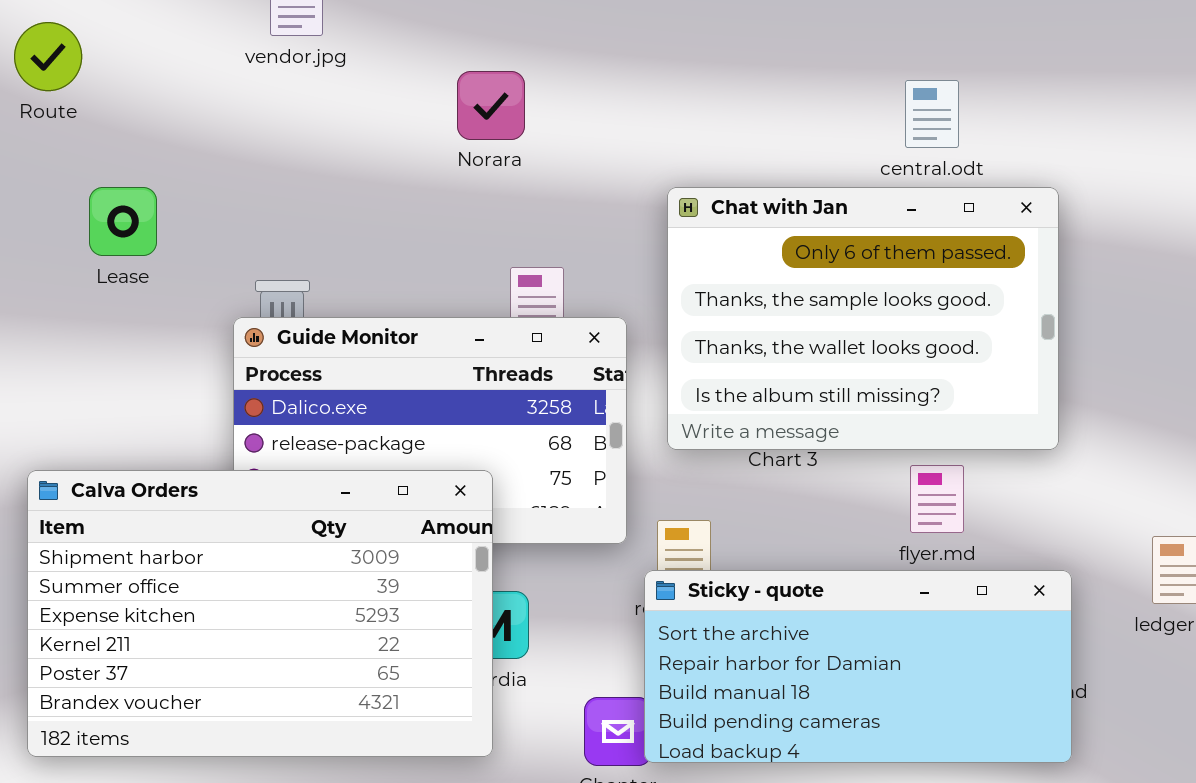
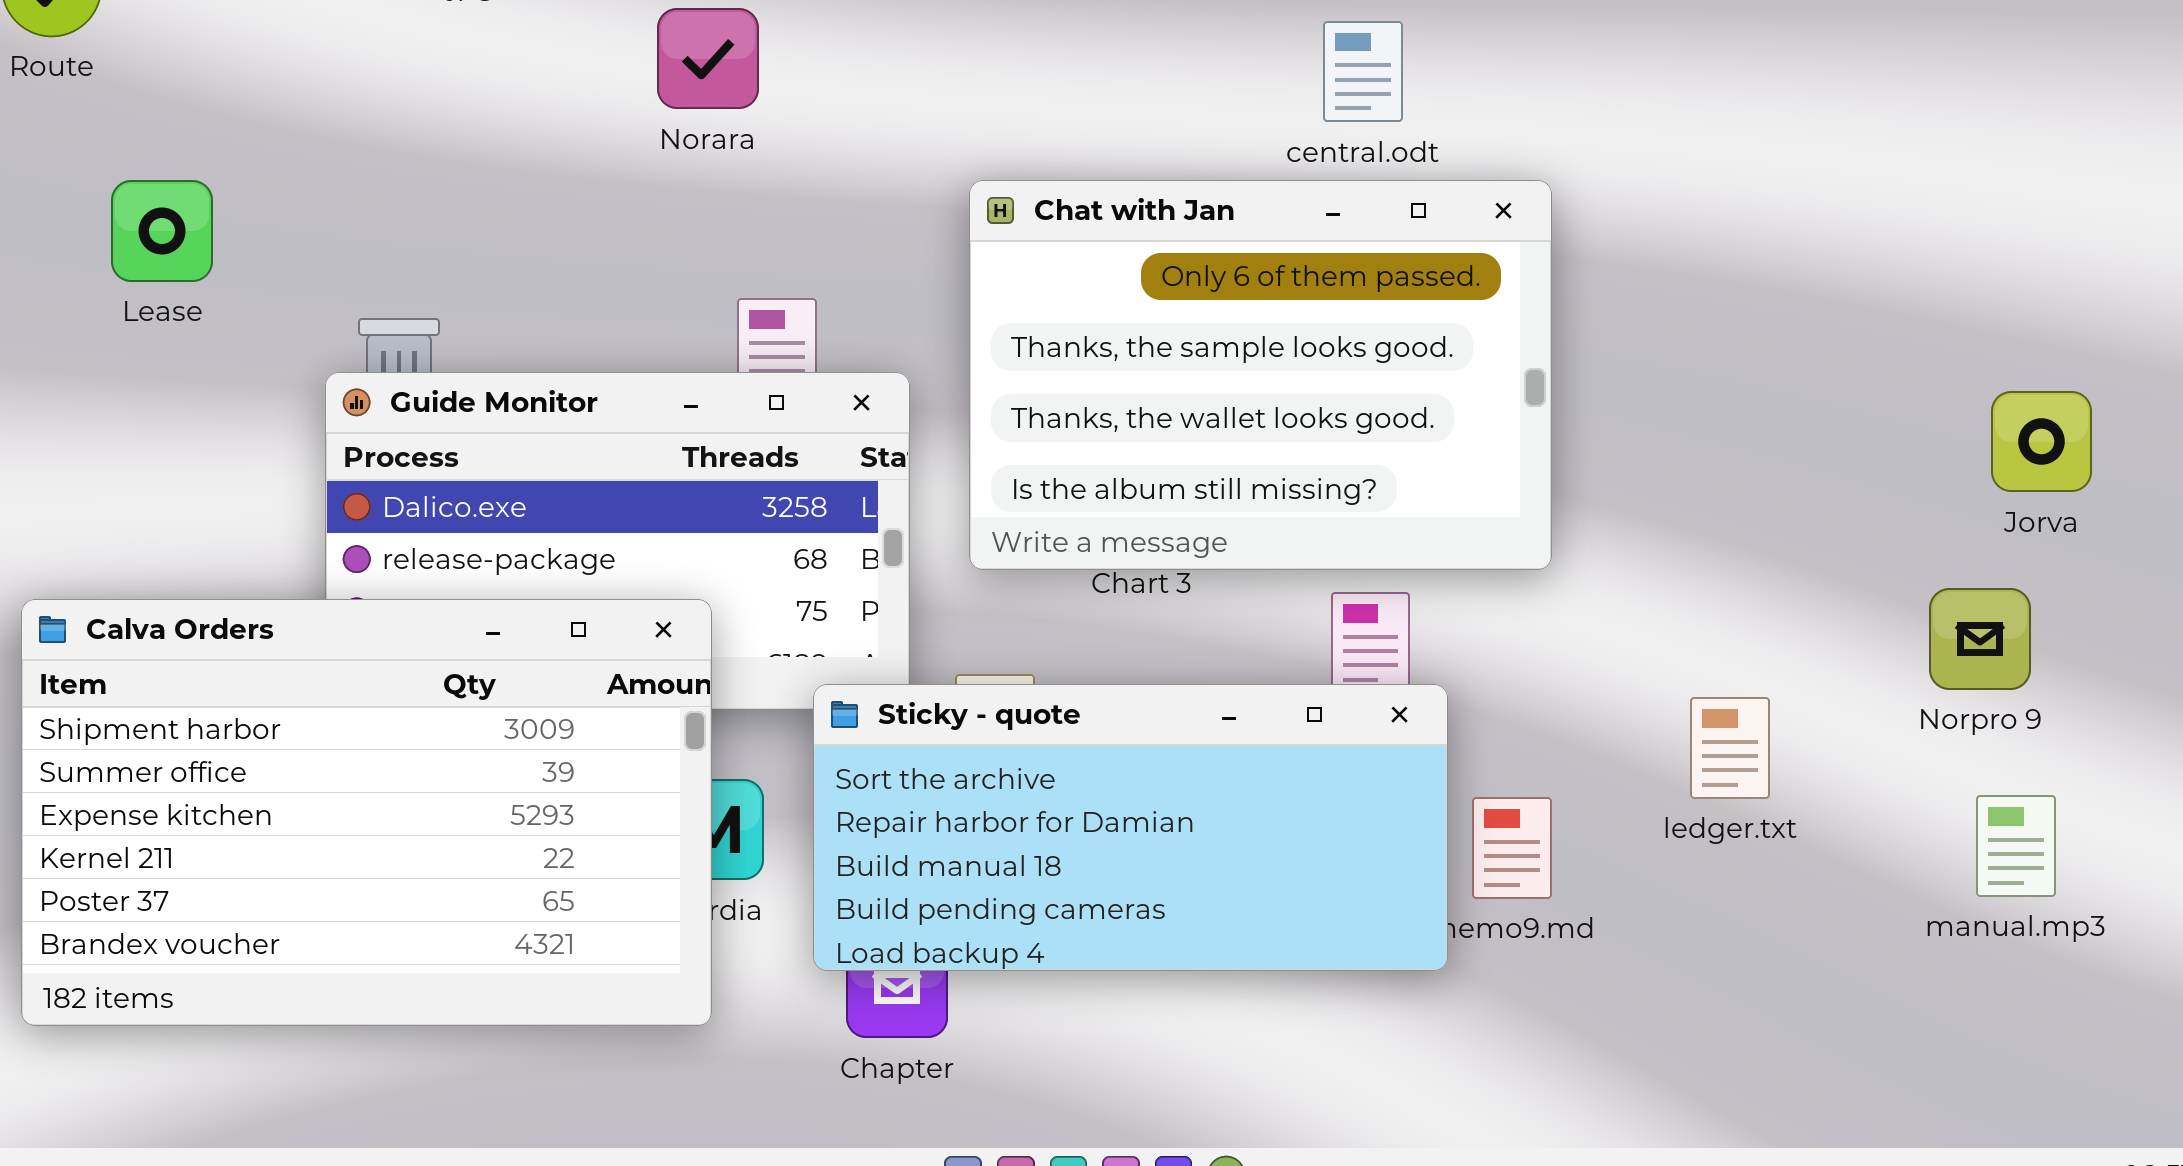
Sticky - quote: [644,570,1072,763] -> [813,684,1448,971], moved

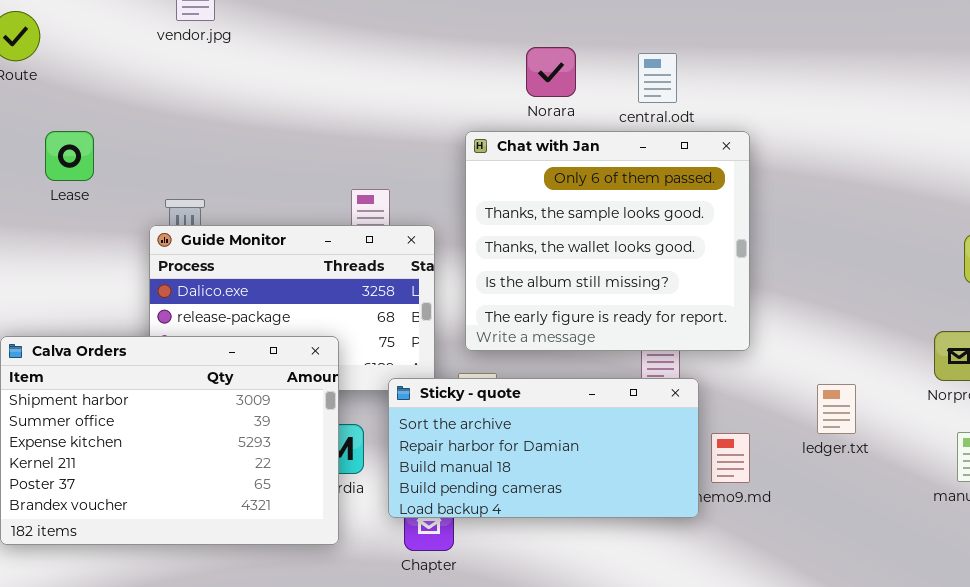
Norara: [657,8,759,109] -> [526,47,576,97], moved
Chat with Jan: [969,180,1552,570] -> [465,131,750,351], resized

